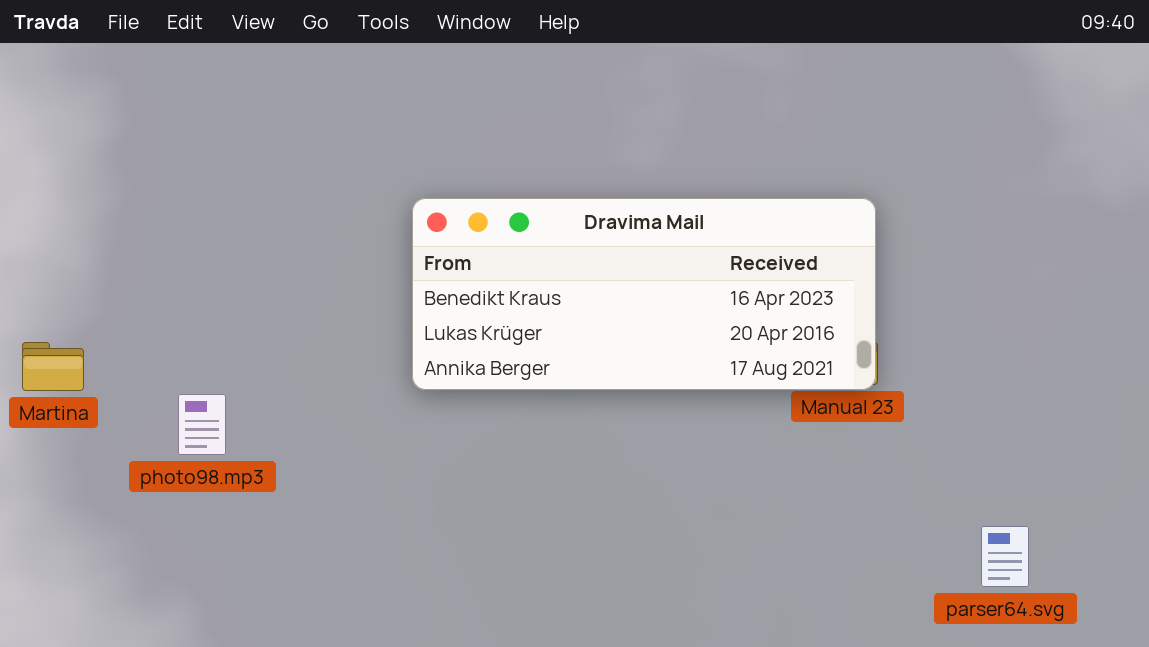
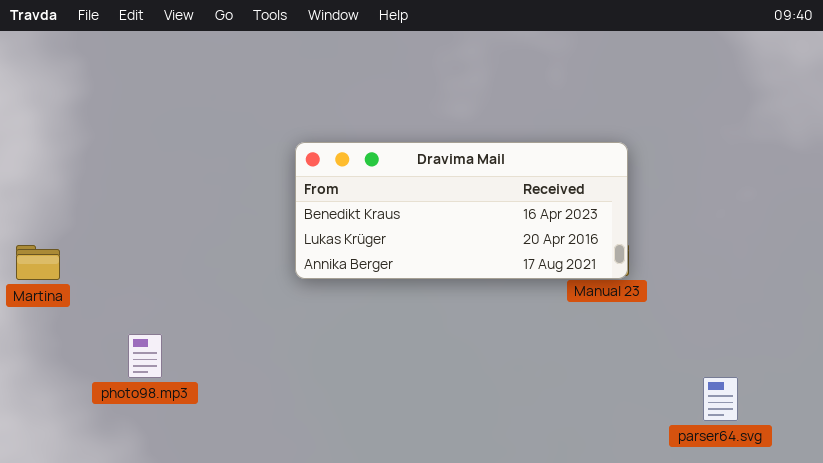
photo98.mp3: [178,394,226,455] -> [128,334,162,378], moved

